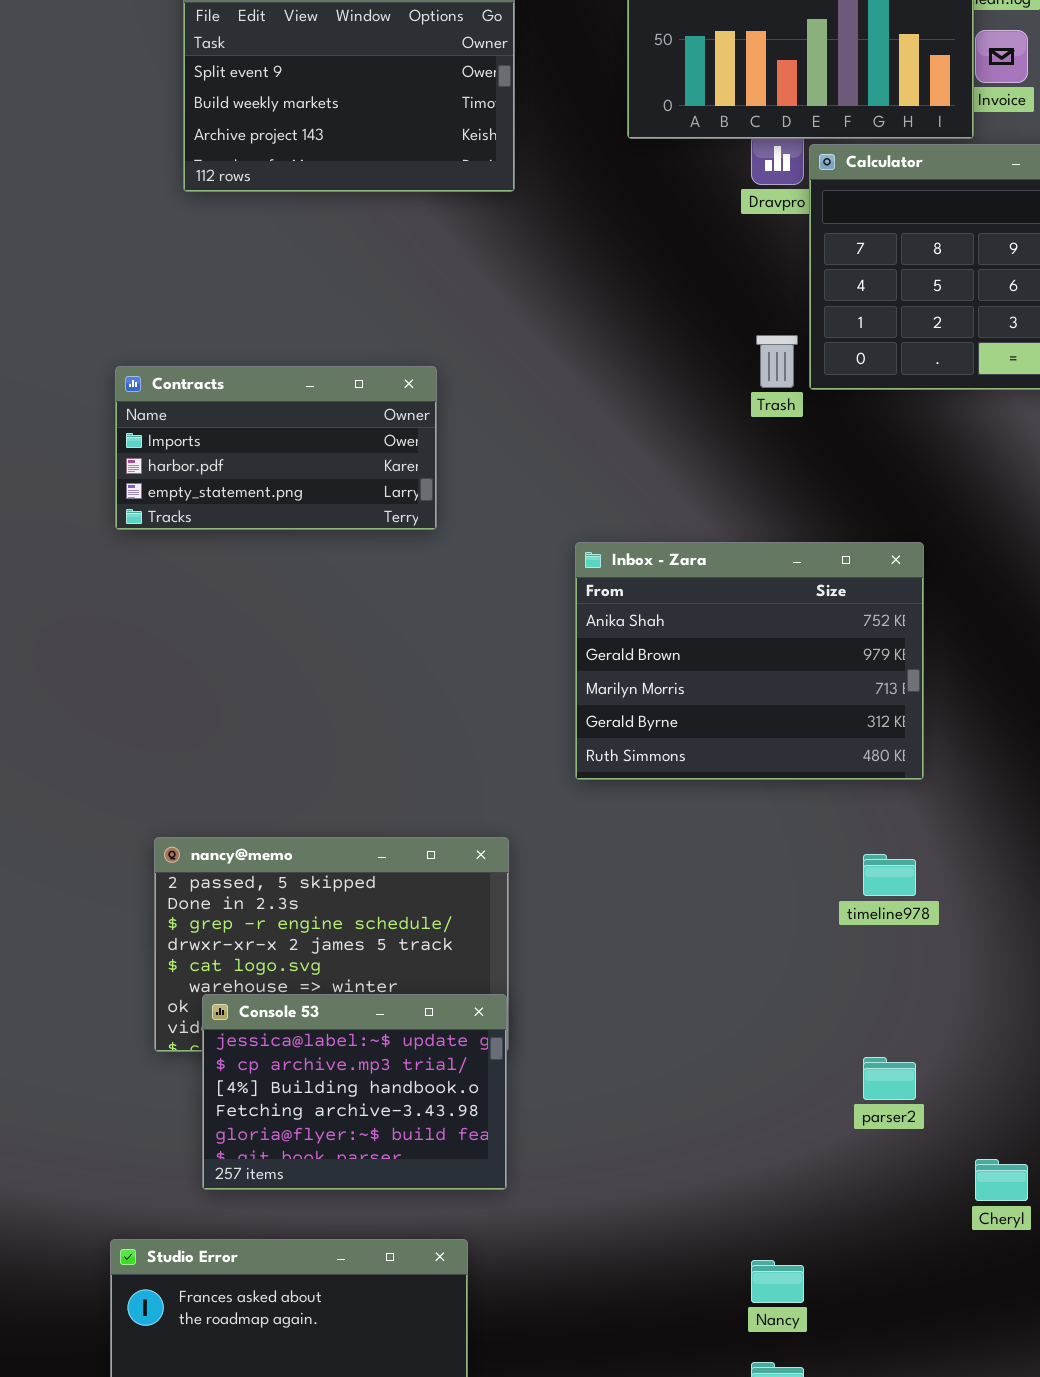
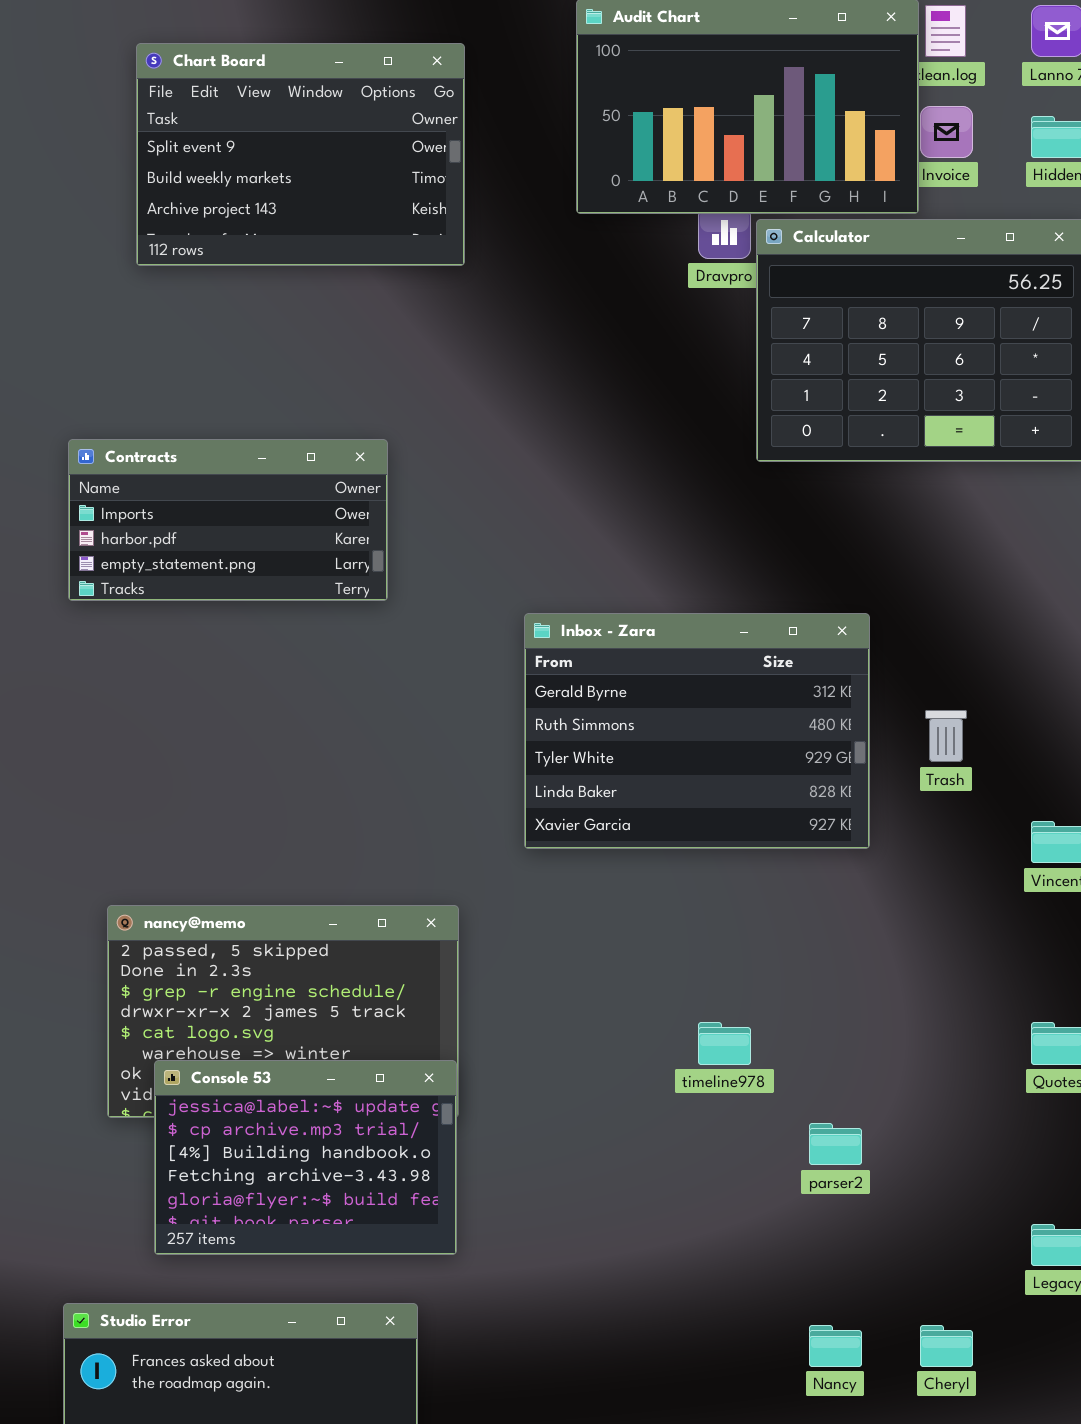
Trash: [756,335,798,388] -> [925,710,967,762], moved
Inbox - Zara: [575,542,924,780] -> [524,613,870,849], scrolled down 3 rows
timeline978: [863,854,916,896] -> [698,1022,751,1065], moved
Cheryl: [975,1159,1028,1201] -> [920,1325,973,1367], moved
Nancy: [751,1260,804,1303] -> [809,1325,862,1367], moved

